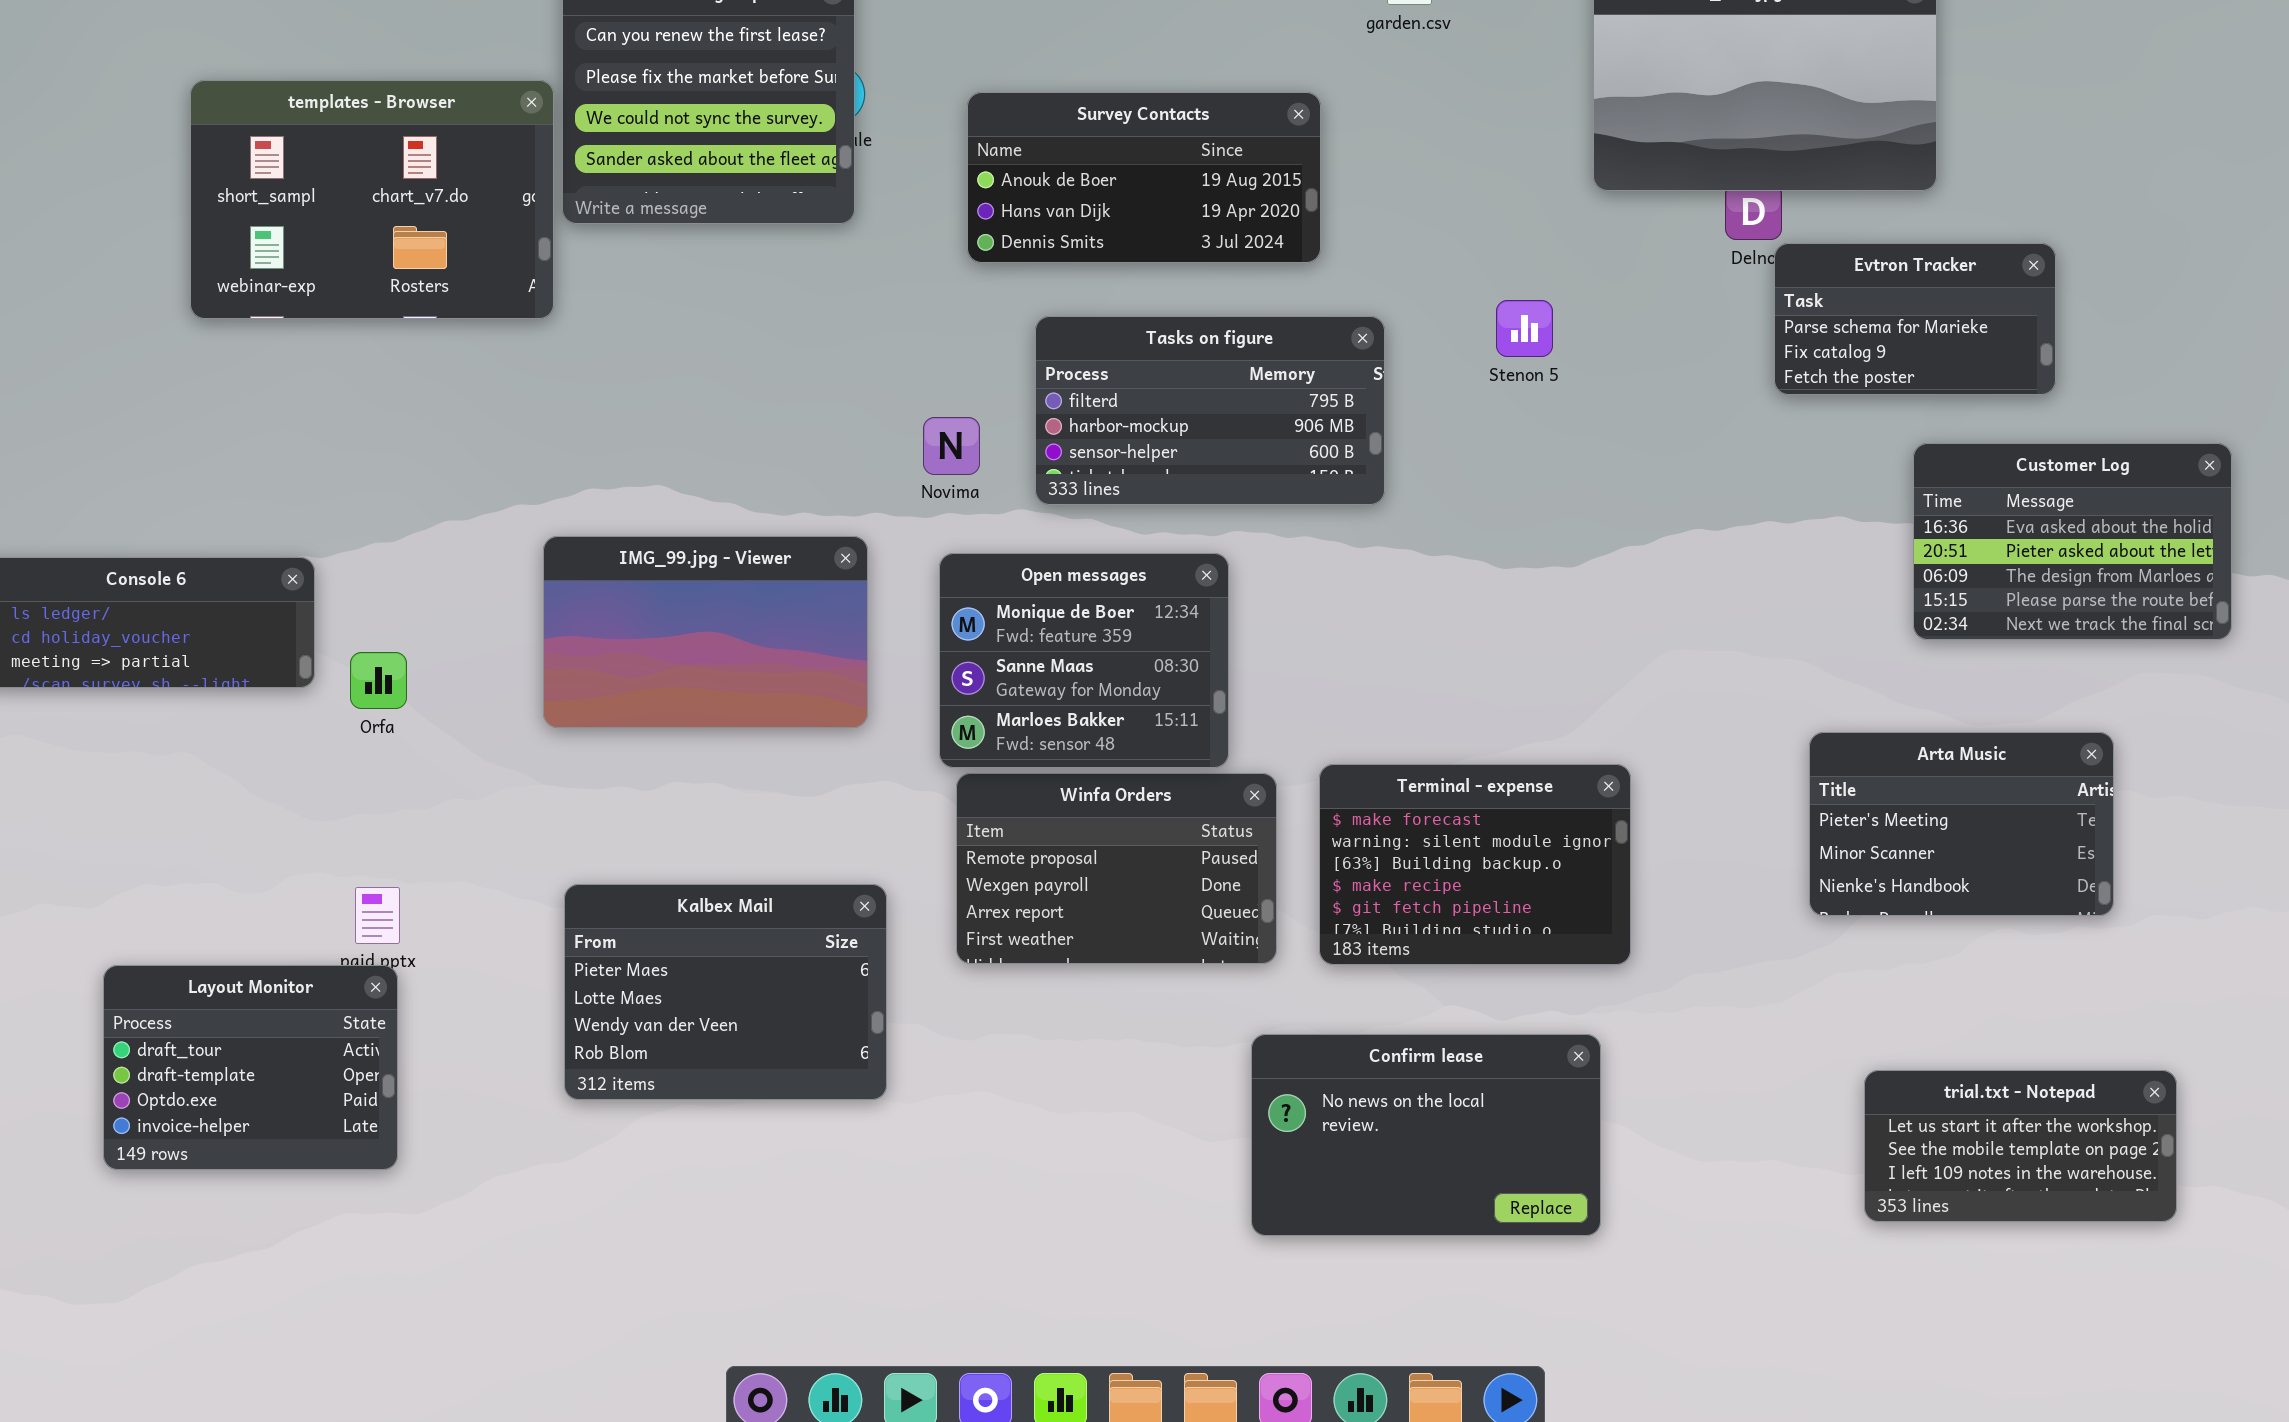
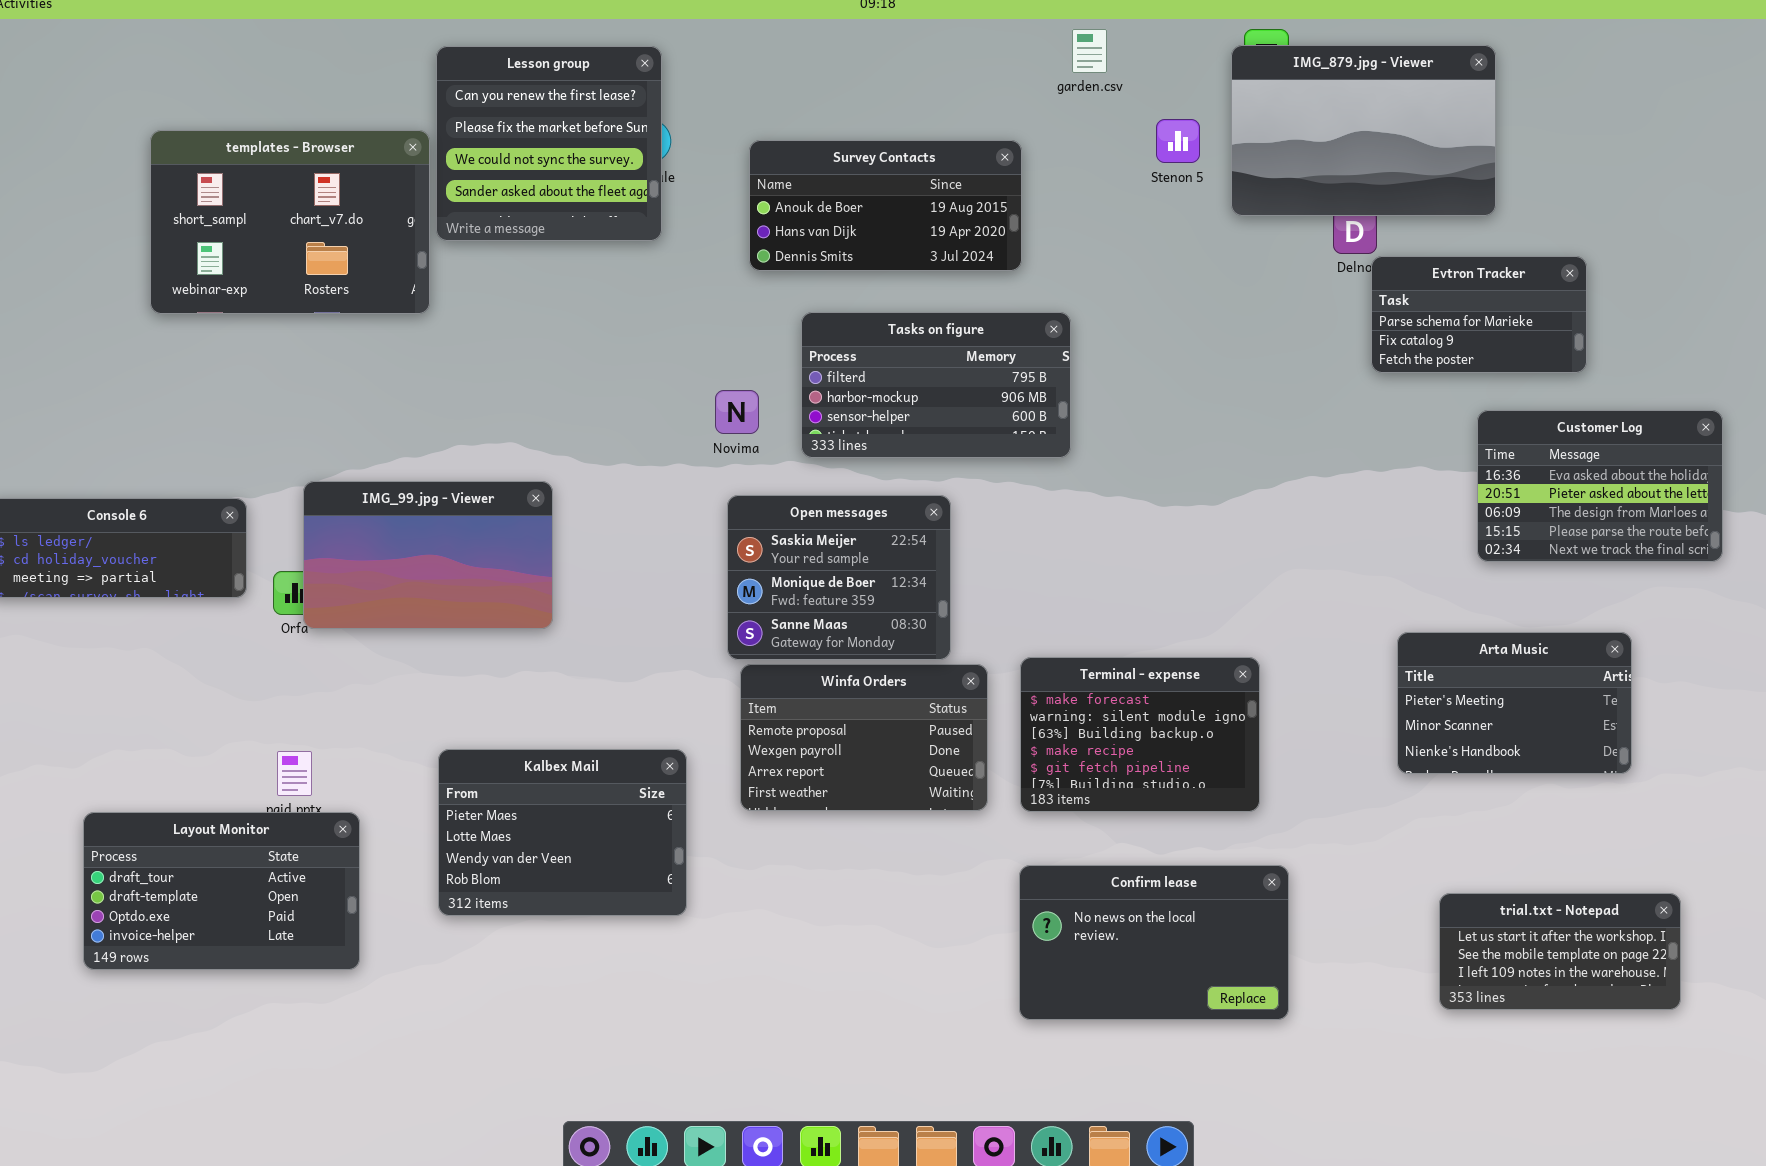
Stenon 5: [1496,300,1553,357] -> [1156,119,1200,163], moved
IMG_99.jpg - Viewer: [543,536,868,728] -> [303,481,553,629], moved
Open messages: [939,553,1229,768] -> [727,495,951,660], scrolled up 1 row
Layout Monitor: [103,965,398,1170] -> [83,812,360,970], resized
Confirm lease: [1251,1034,1601,1236] -> [1019,865,1289,1020], moved

